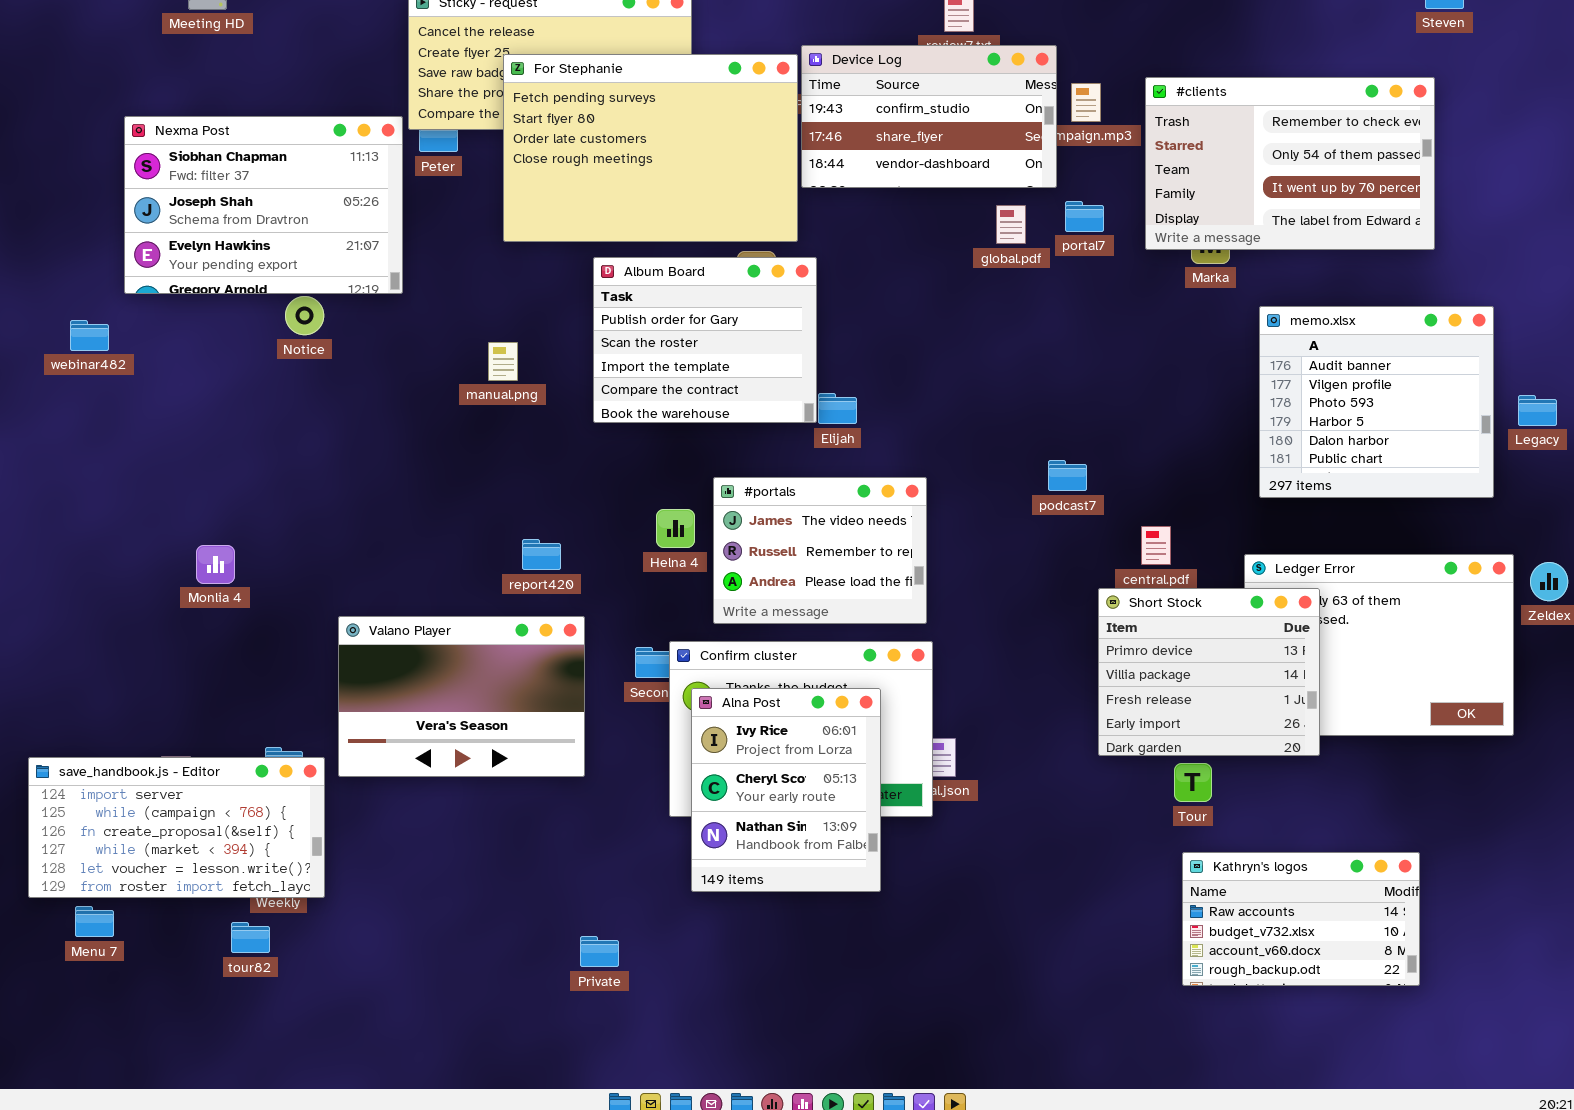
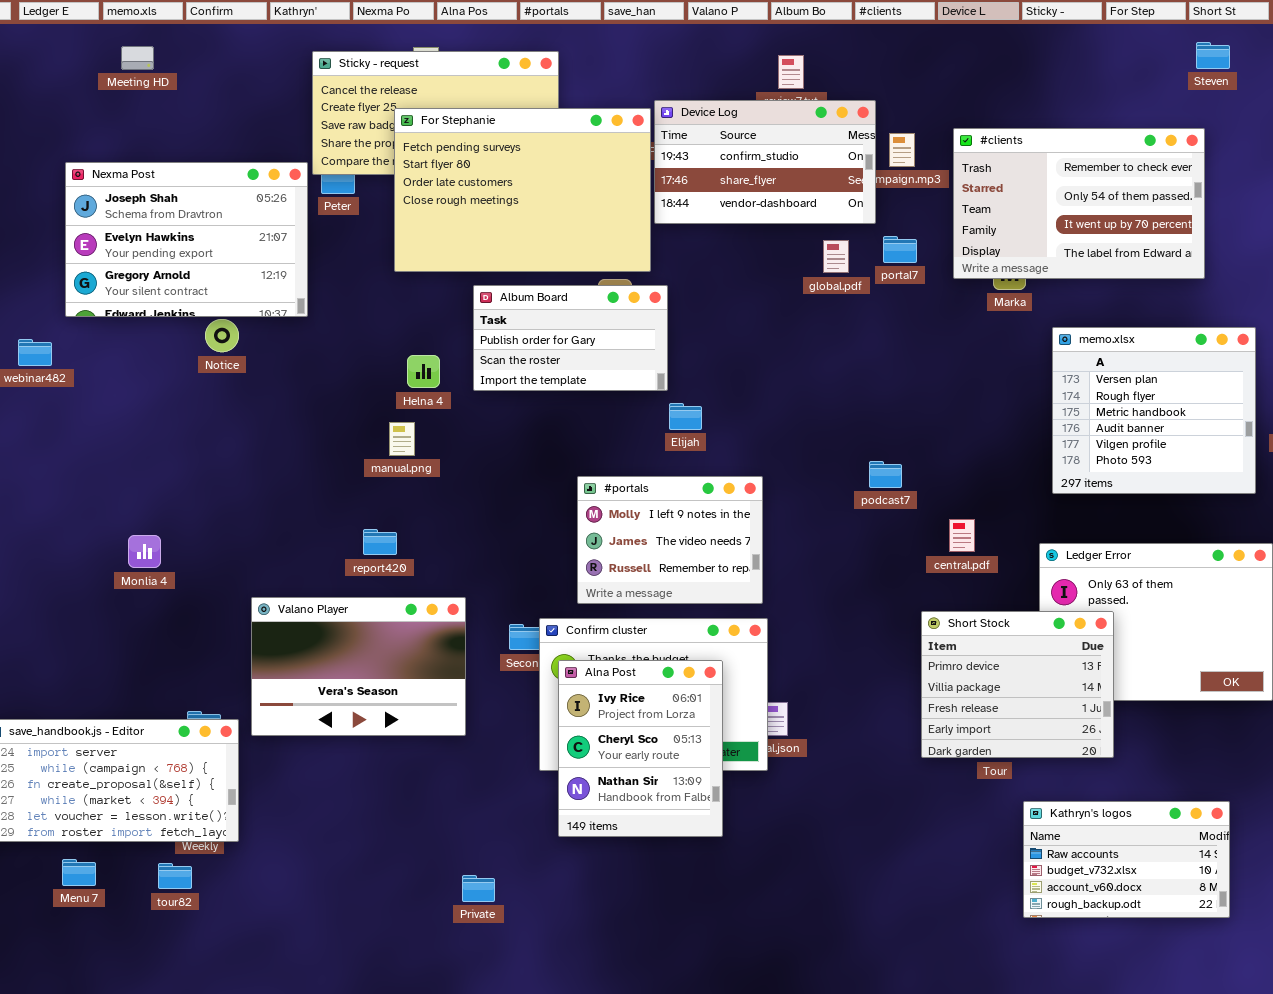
Nexma Post: [124,116,403,294] -> [65,162,308,317], scrolled down 1 row
Album Board: [593,257,817,423] -> [473,285,668,391], resized
memo.xlsx: [1259,306,1494,498] -> [1052,327,1256,494], scrolled up 3 rows
manual.png: [488,342,518,381] -> [389,422,415,456], moved
#portals: [713,477,927,624] -> [577,476,763,604], scrolled up 1 row
Helna 4: [656,509,695,548] -> [407,355,440,388], moved
report420: [522,539,561,570] -> [363,529,397,555], moved
Short Stock: [1098,588,1320,756] -> [921,611,1114,758], moved
Kathryn's logos: [1182,852,1420,986] -> [1023,801,1230,918], moved
Menu 7: [75,906,114,937] -> [62,859,96,886], moved

